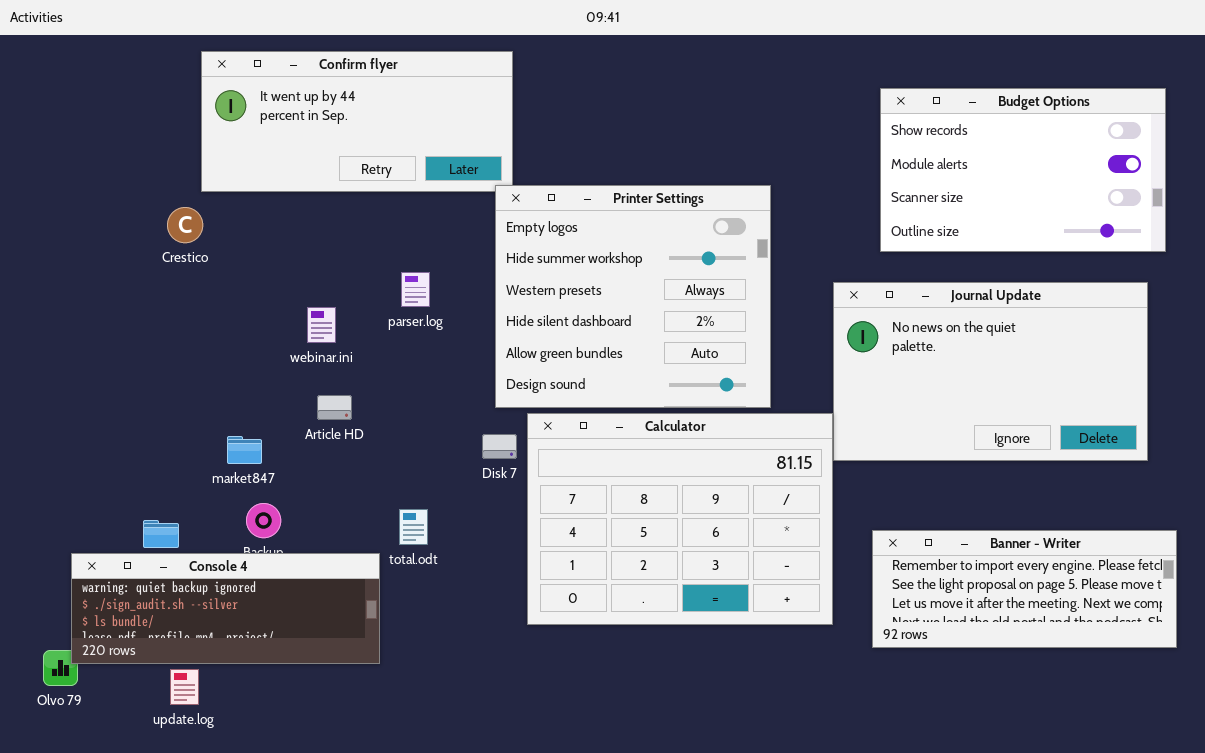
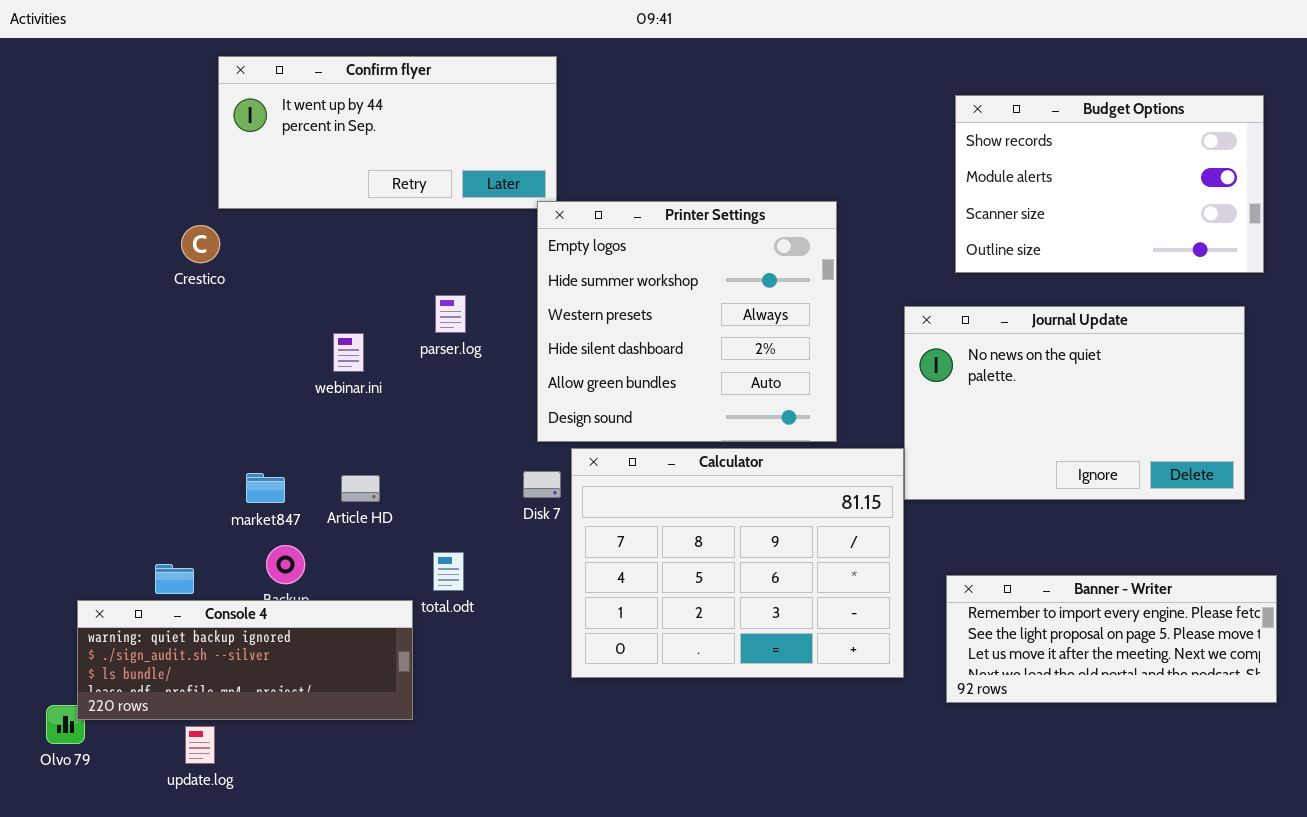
Article HD: [317,395,352,420] -> [341,475,380,502], moved

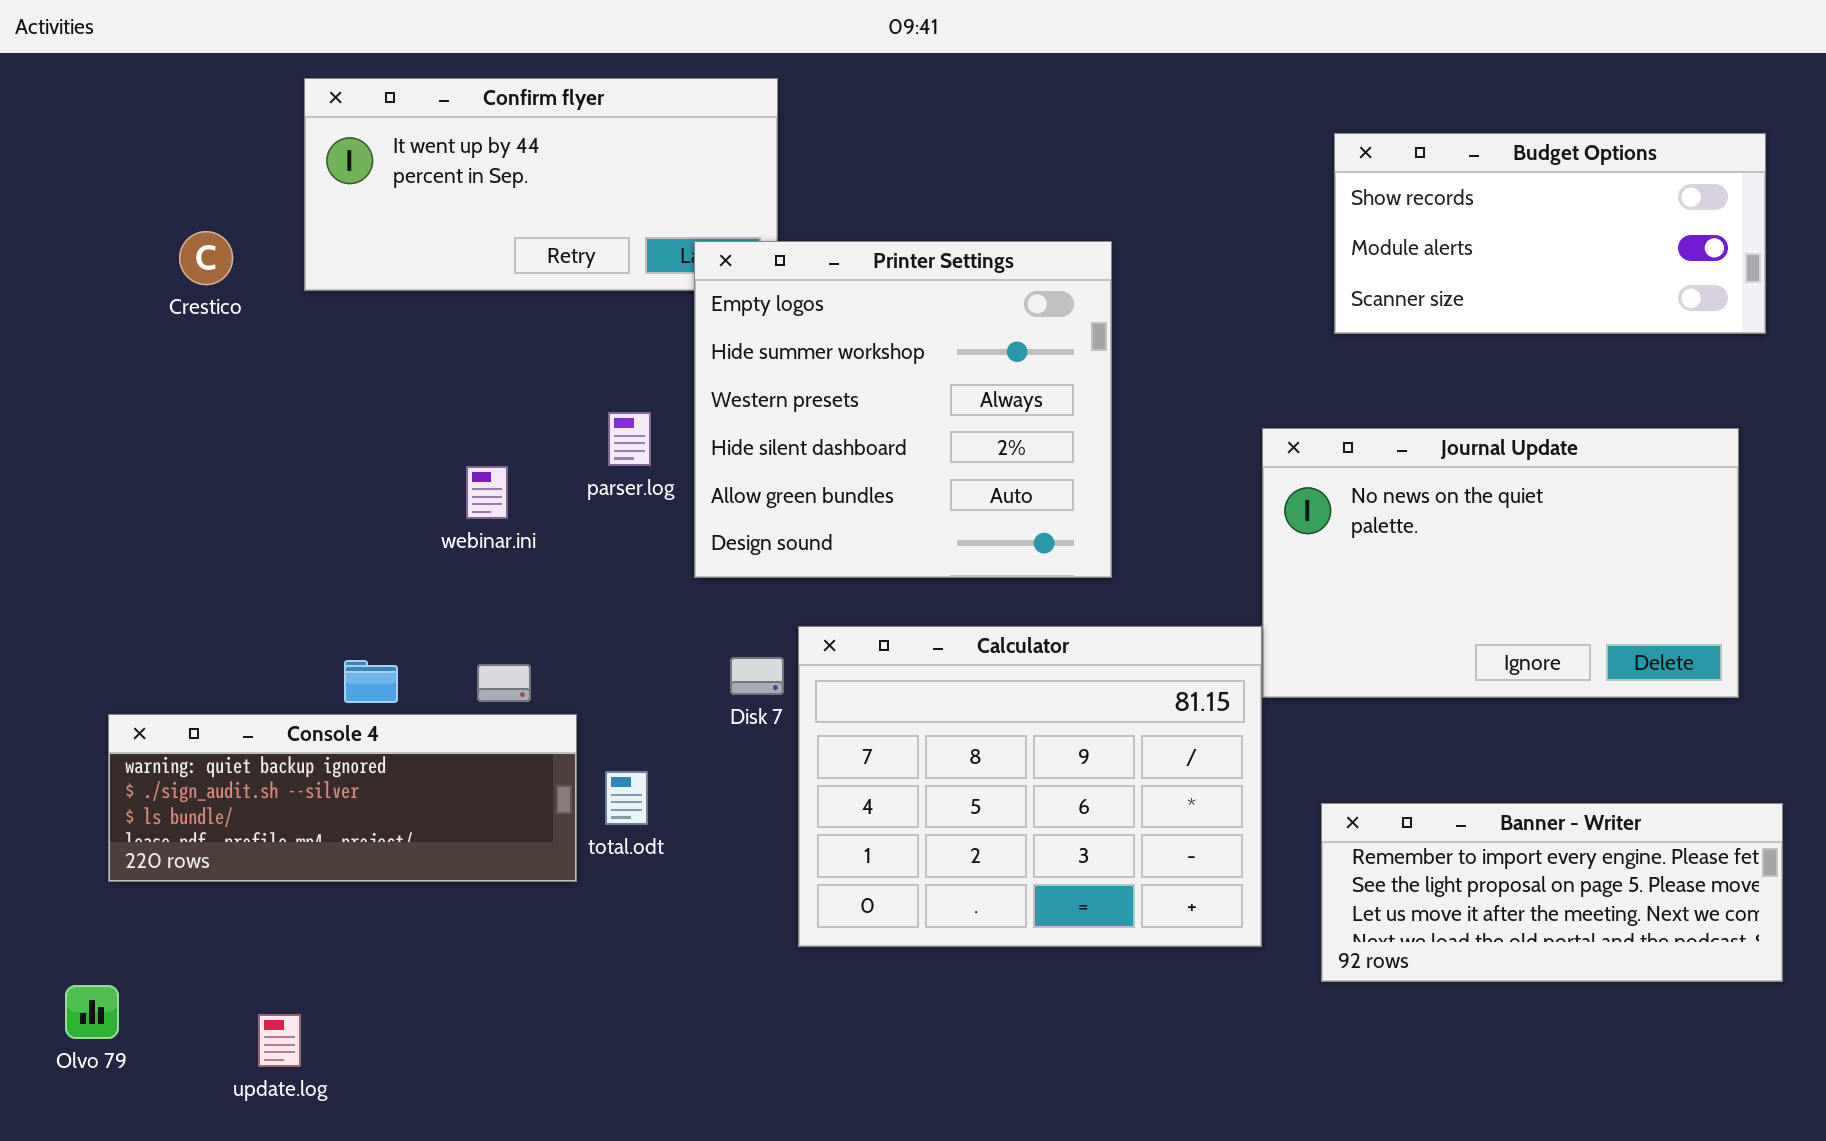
Budget Options: [955,95,1264,273] -> [1334,133,1766,334], resized
Printer Settings: [537,201,837,442] -> [694,241,1112,578], moved
Crestico: [181,225,220,263] -> [179,231,233,285], moved
Console 4: [77,600,413,720] -> [108,714,577,882], moved

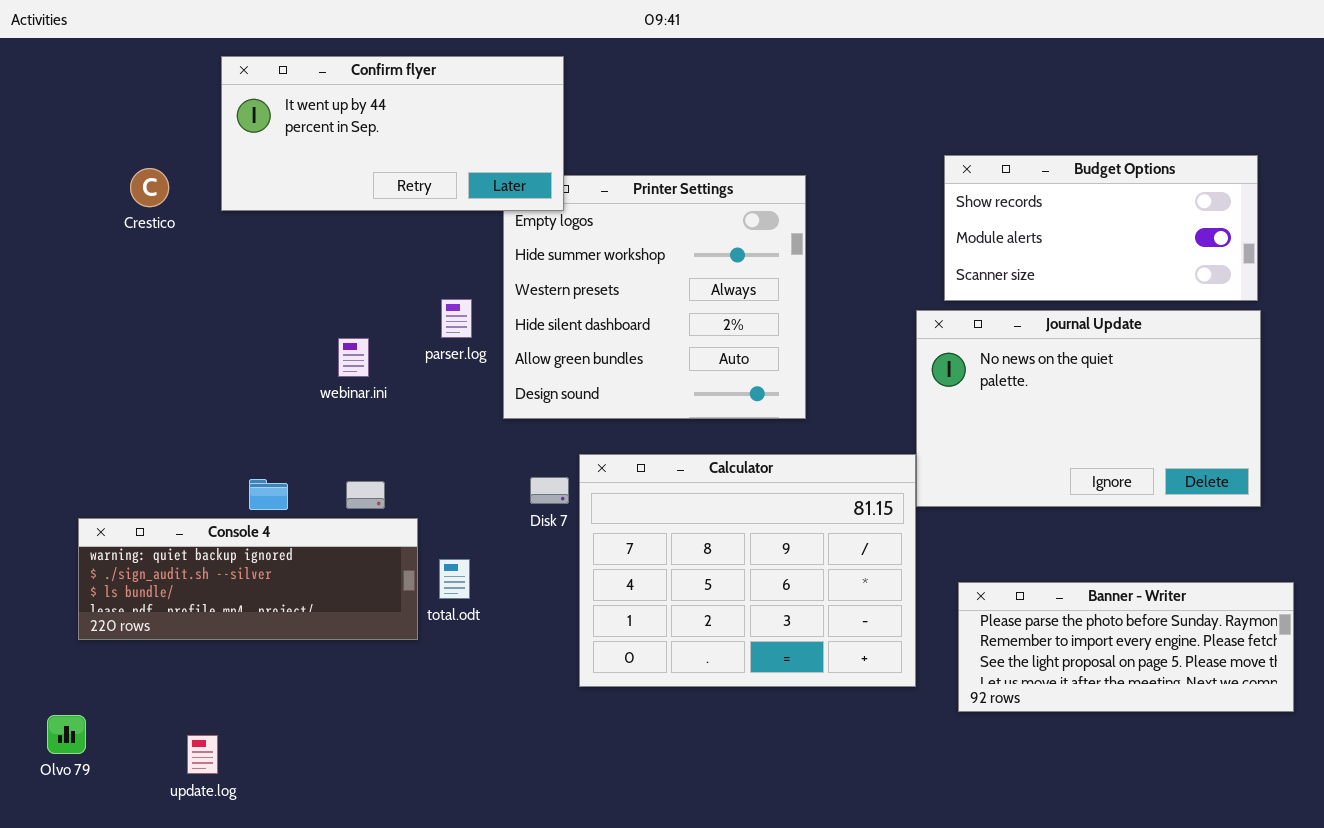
Confirm flyer: [304,78,778,291] -> [221,56,564,211], raised
Budget Options: [1334,133,1766,334] -> [944,155,1258,301], moved
Banner - Writer: [1321,803,1783,982] -> [958,582,1294,712], scrolled up 1 row

